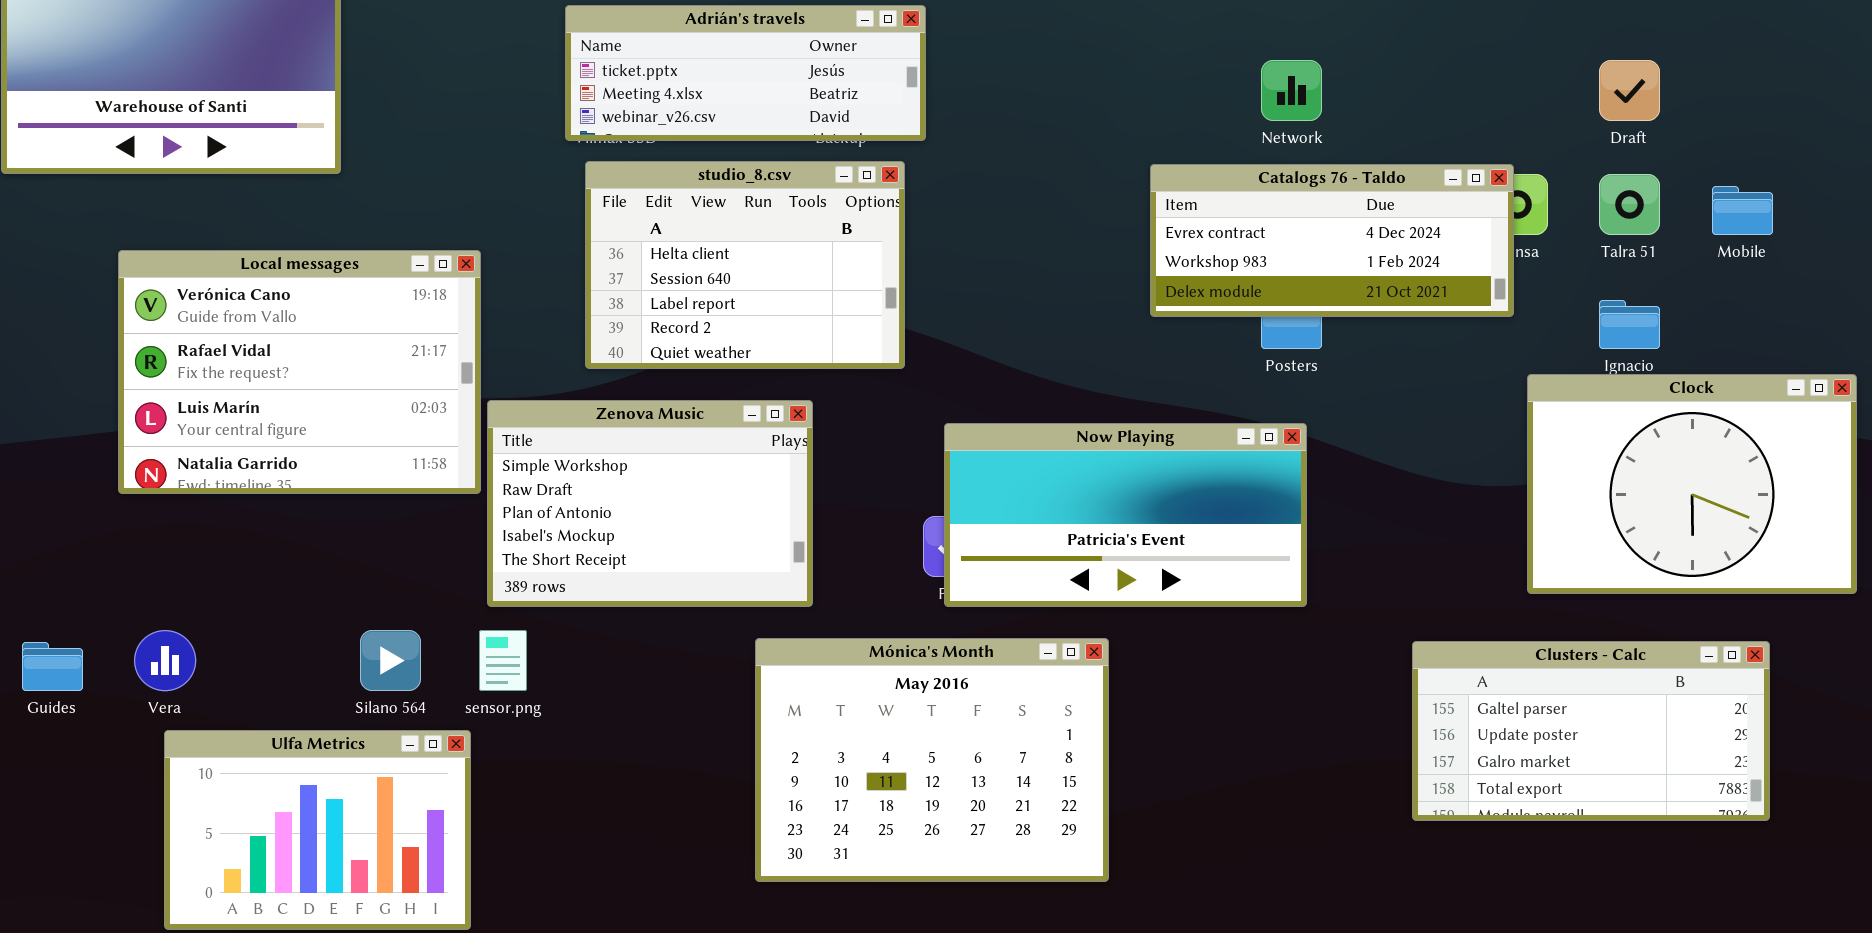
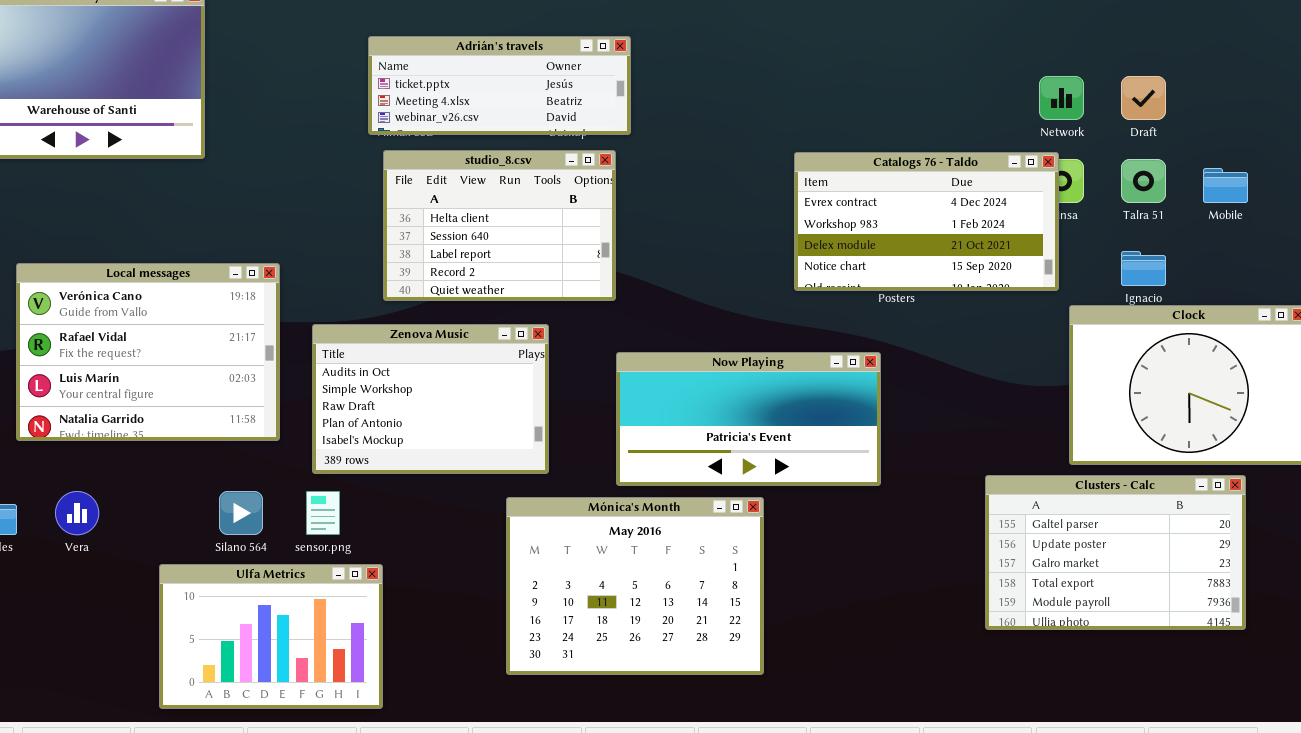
Network: [1261,60,1322,121] -> [1039,76,1084,120], moved
Catalogs 76 - Taldo: [1150,164,1514,317] -> [794,152,1059,291], resized
Local messages: [118,250,481,494] -> [16,263,280,441], moved
Zenova Music: [487,400,813,607] -> [312,324,549,474], scrolled up 1 row
Now Playing: [944,423,1307,607] -> [616,352,881,486], moved
Clusters - Calc: [1412,641,1770,821] -> [985,475,1246,630], resized
Ulfa Metrics: [164,730,471,930] -> [159,564,383,709], moved

